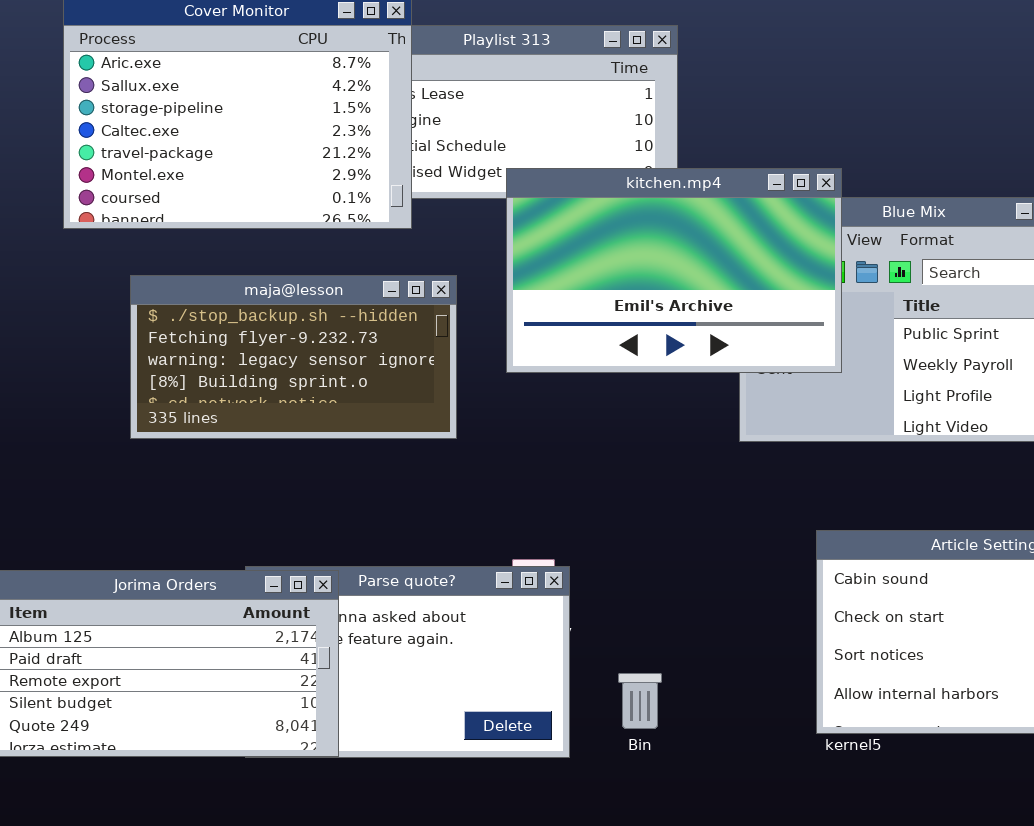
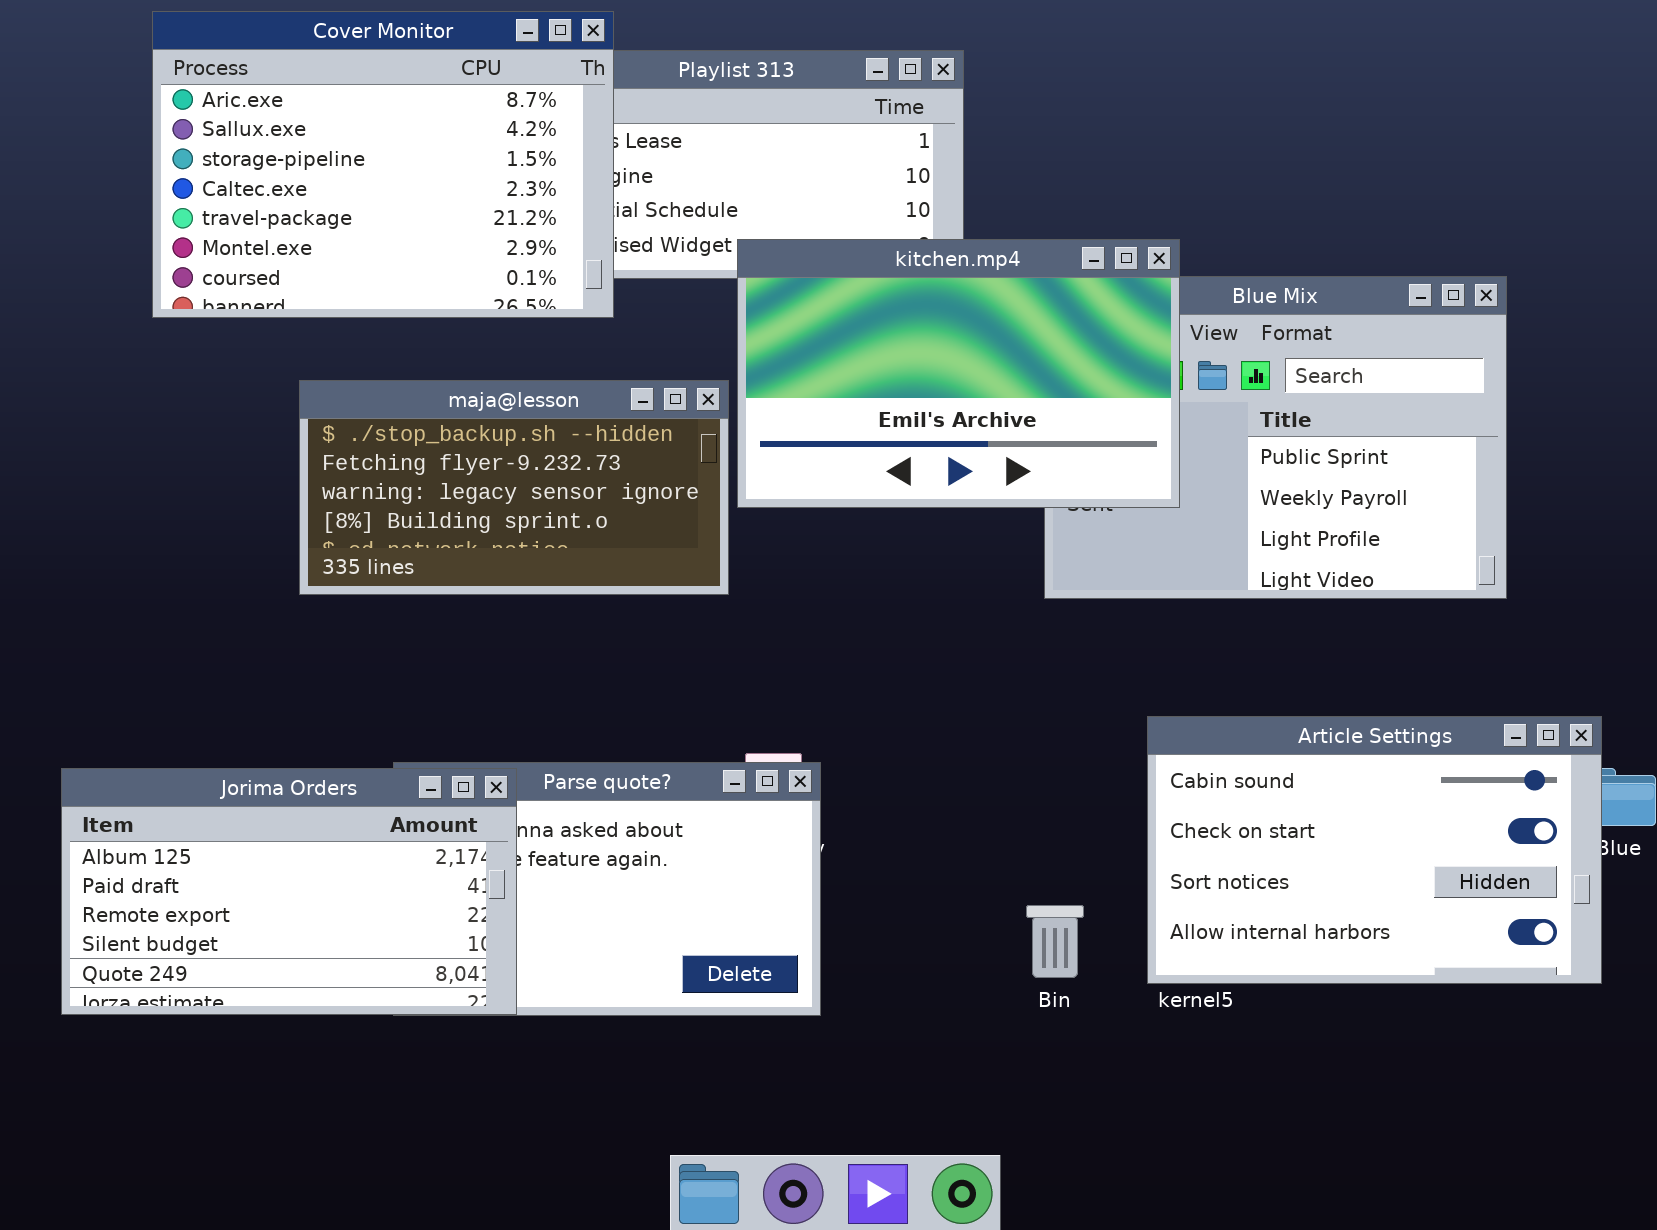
maja@lesson: [130,275,457,439] -> [299,380,729,595], moved
Bin: [618,673,662,729] -> [1026,905,1084,978], moved

